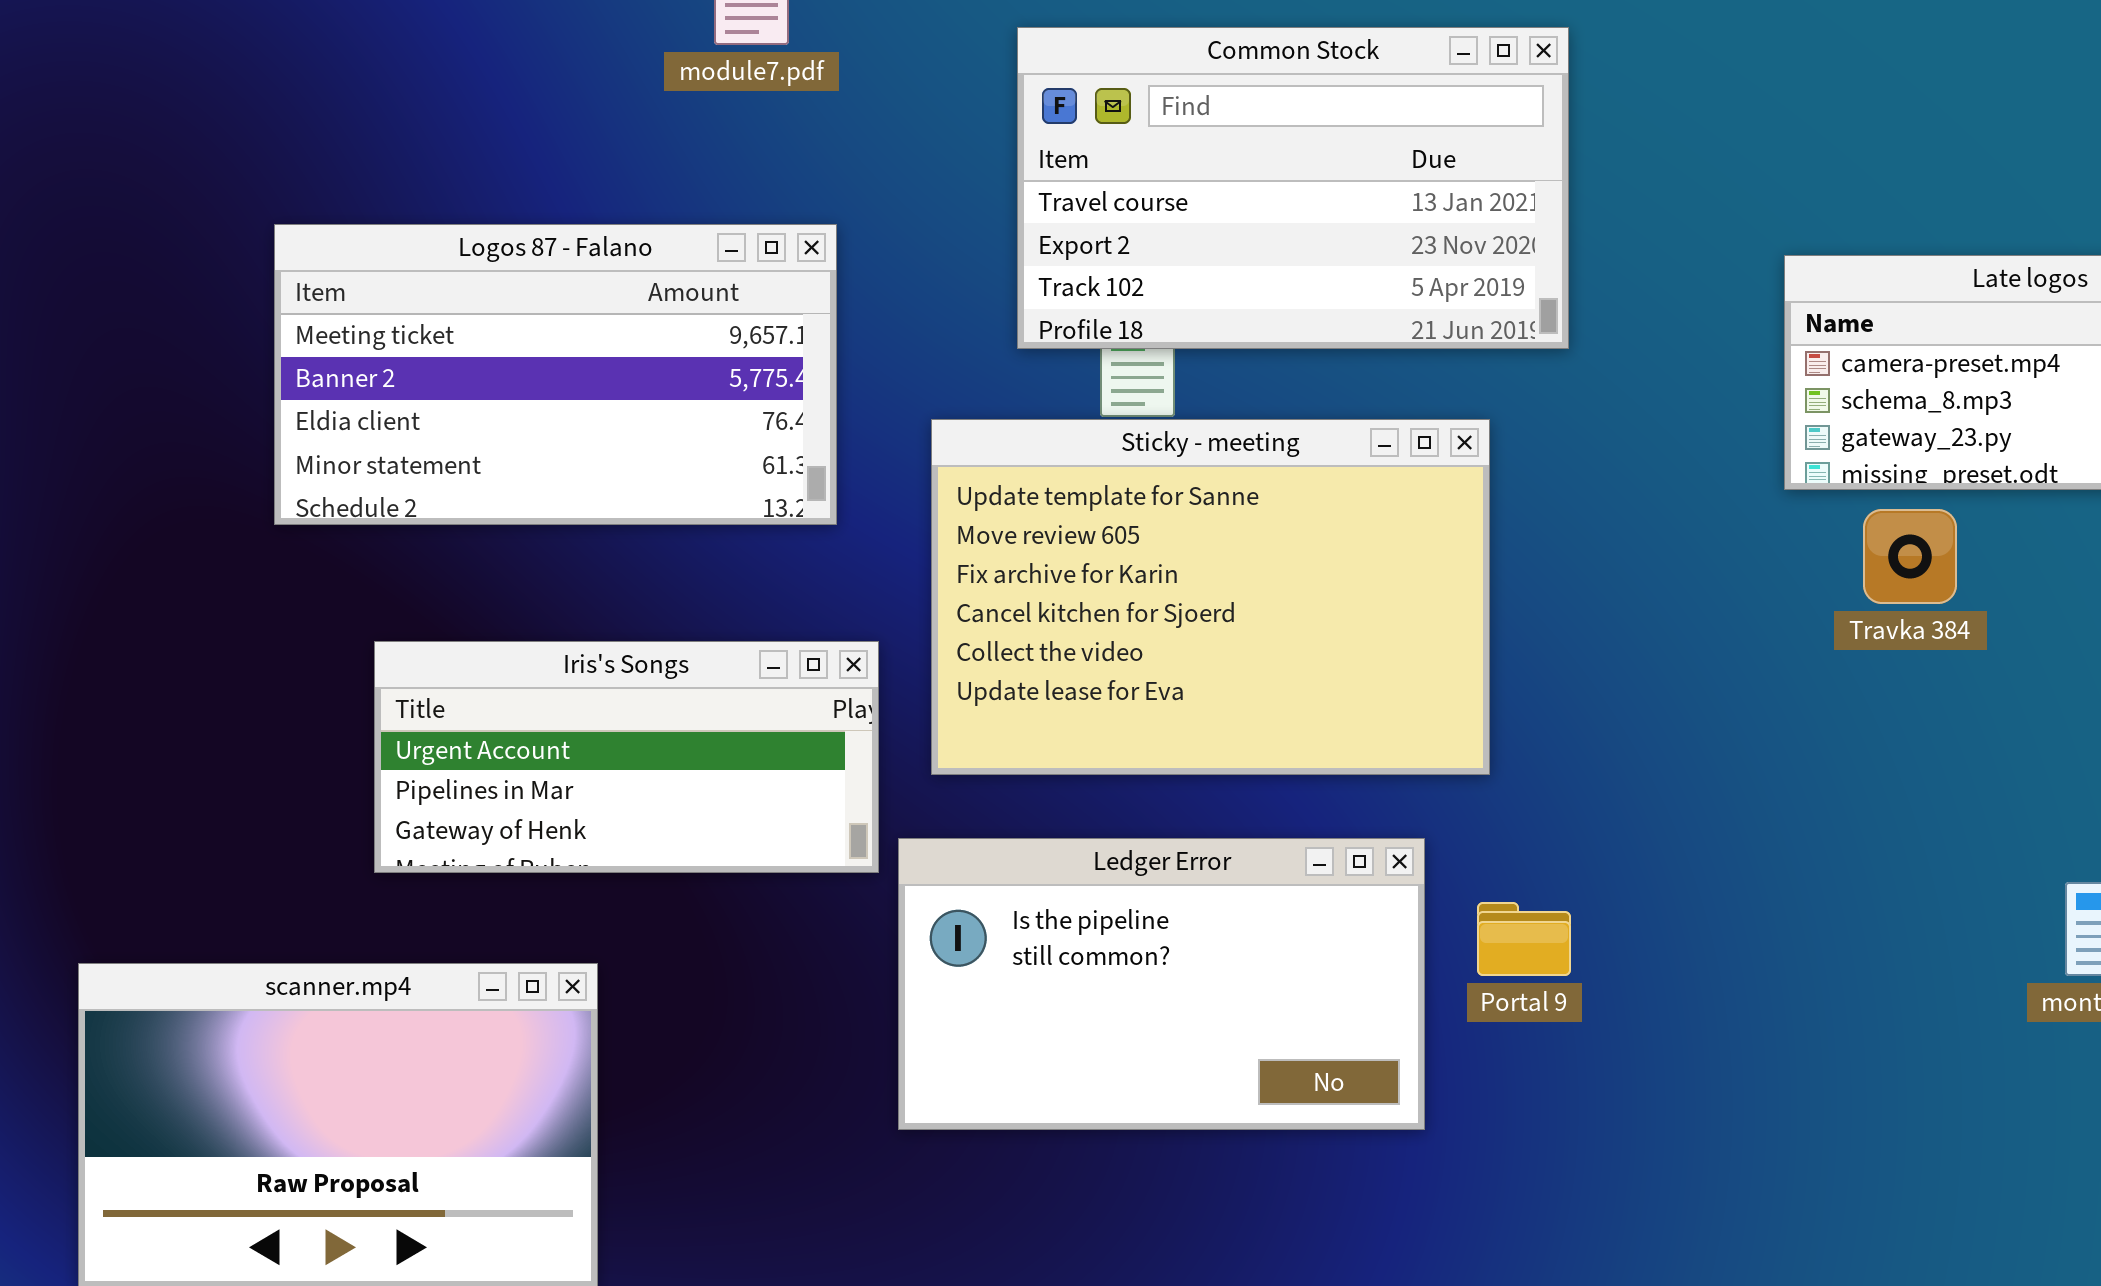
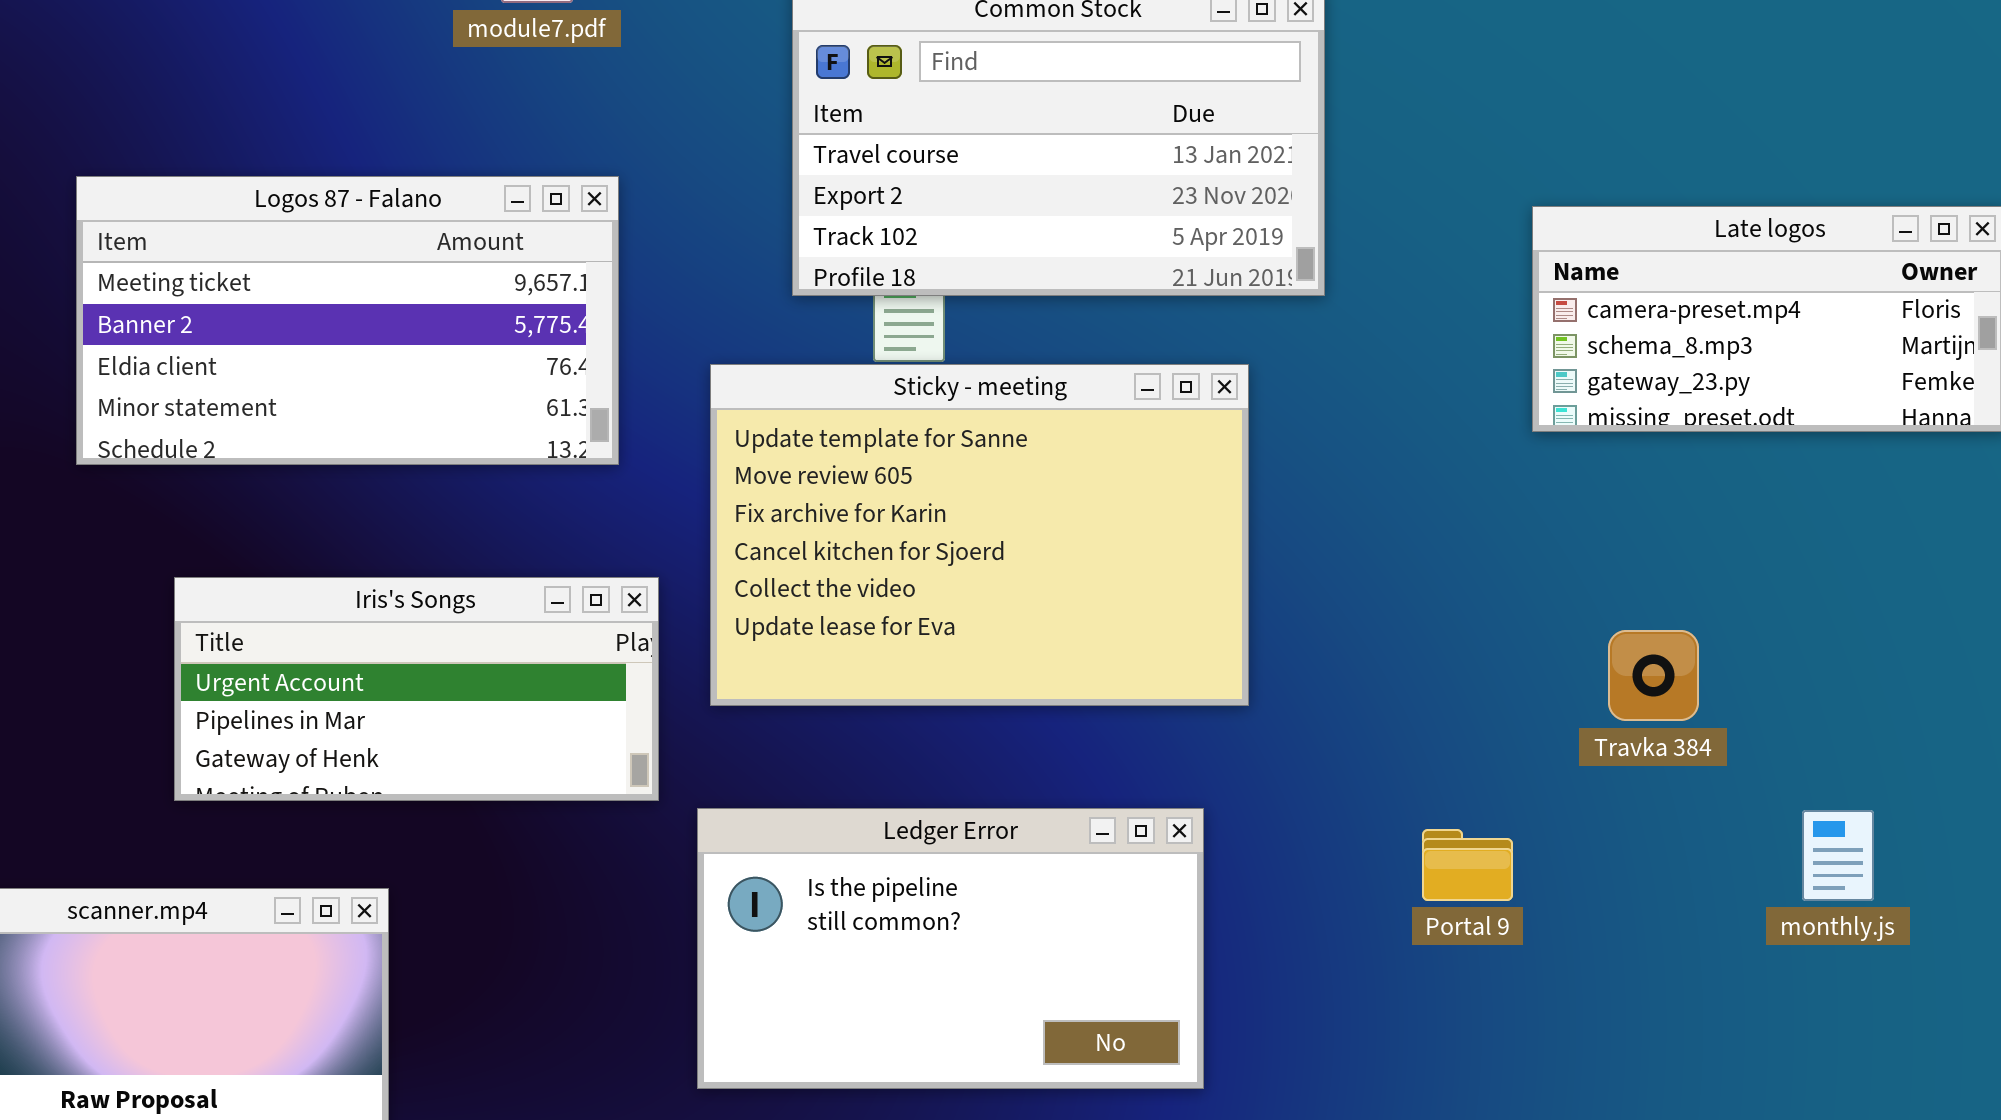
Travka 384: [1863,509,1957,604] -> [1608,630,1699,721], moved
Ledger Error: [898,838,1425,1130] -> [697,808,1204,1089], moved
Portal 9: [1477,902,1571,976] -> [1422,829,1513,901], moved

